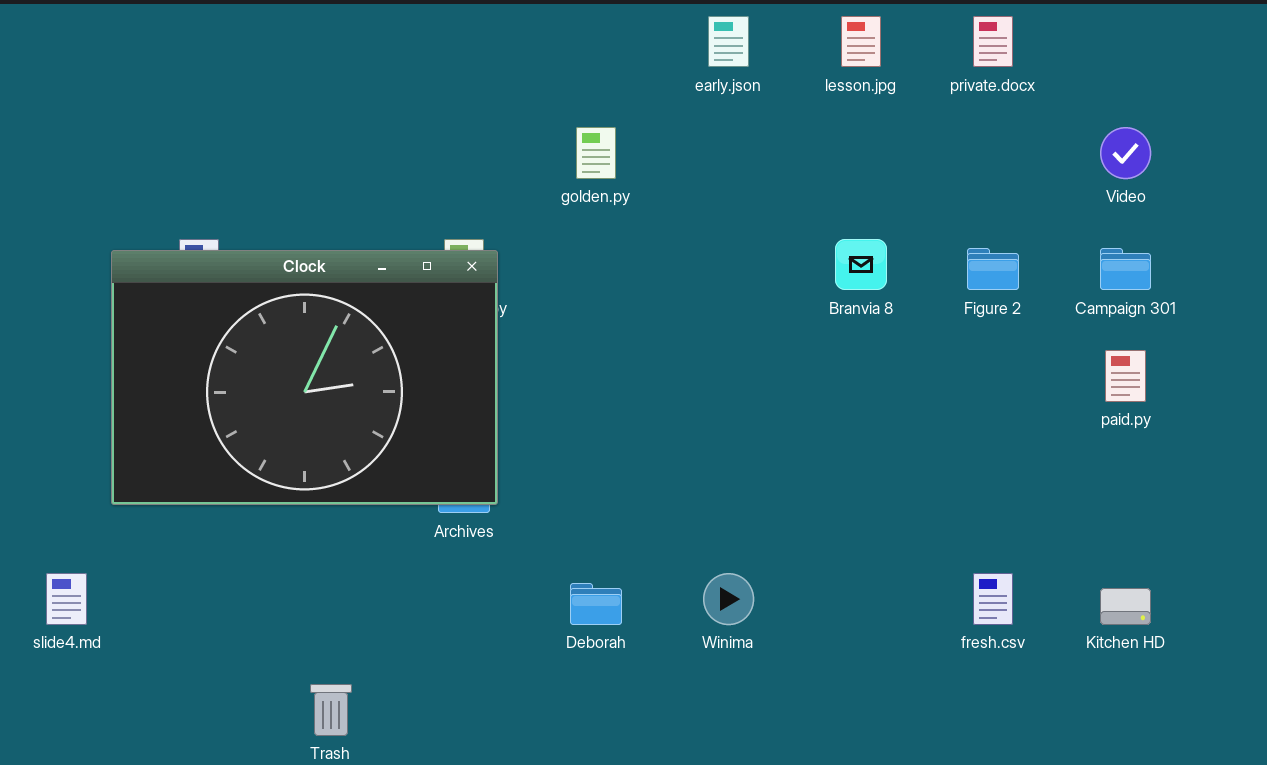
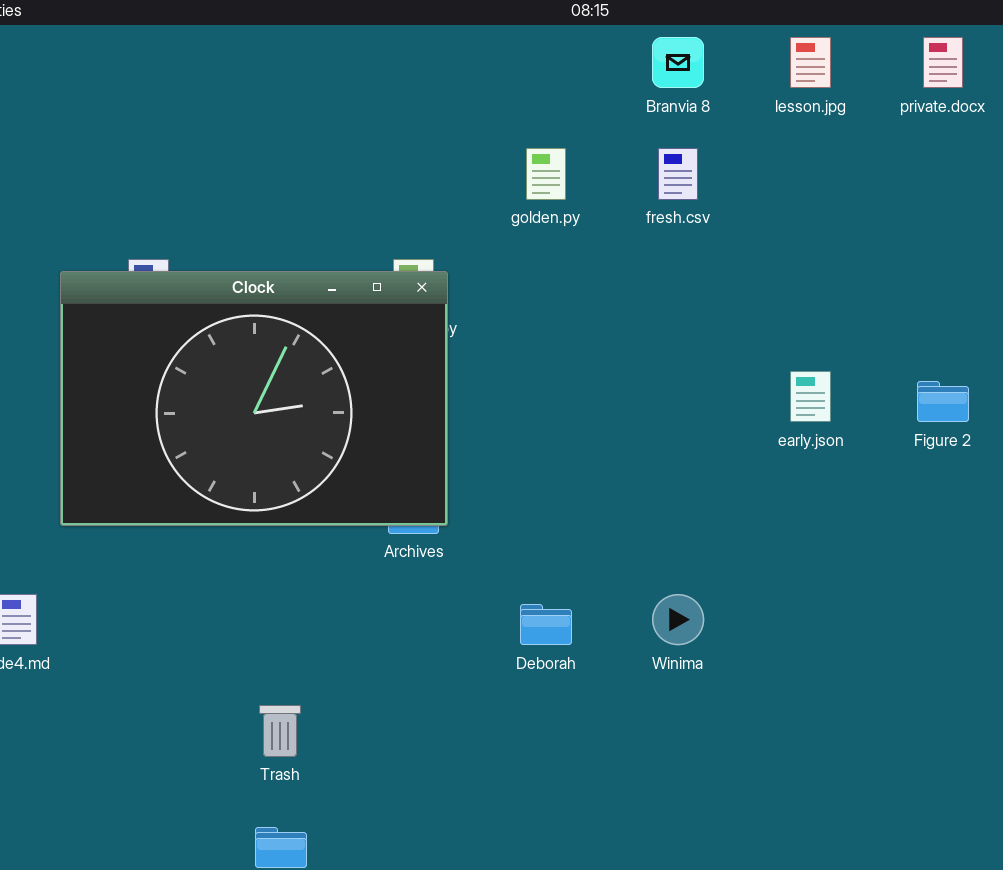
early.json: [708,16,749,67] -> [790,371,831,422], moved
Branvia 8: [835,239,887,290] -> [652,37,704,88], moved
Figure 2: [967,248,1019,290] -> [917,381,969,422], moved
fresh.csv: [973,573,1013,625] -> [658,148,698,200], moved

